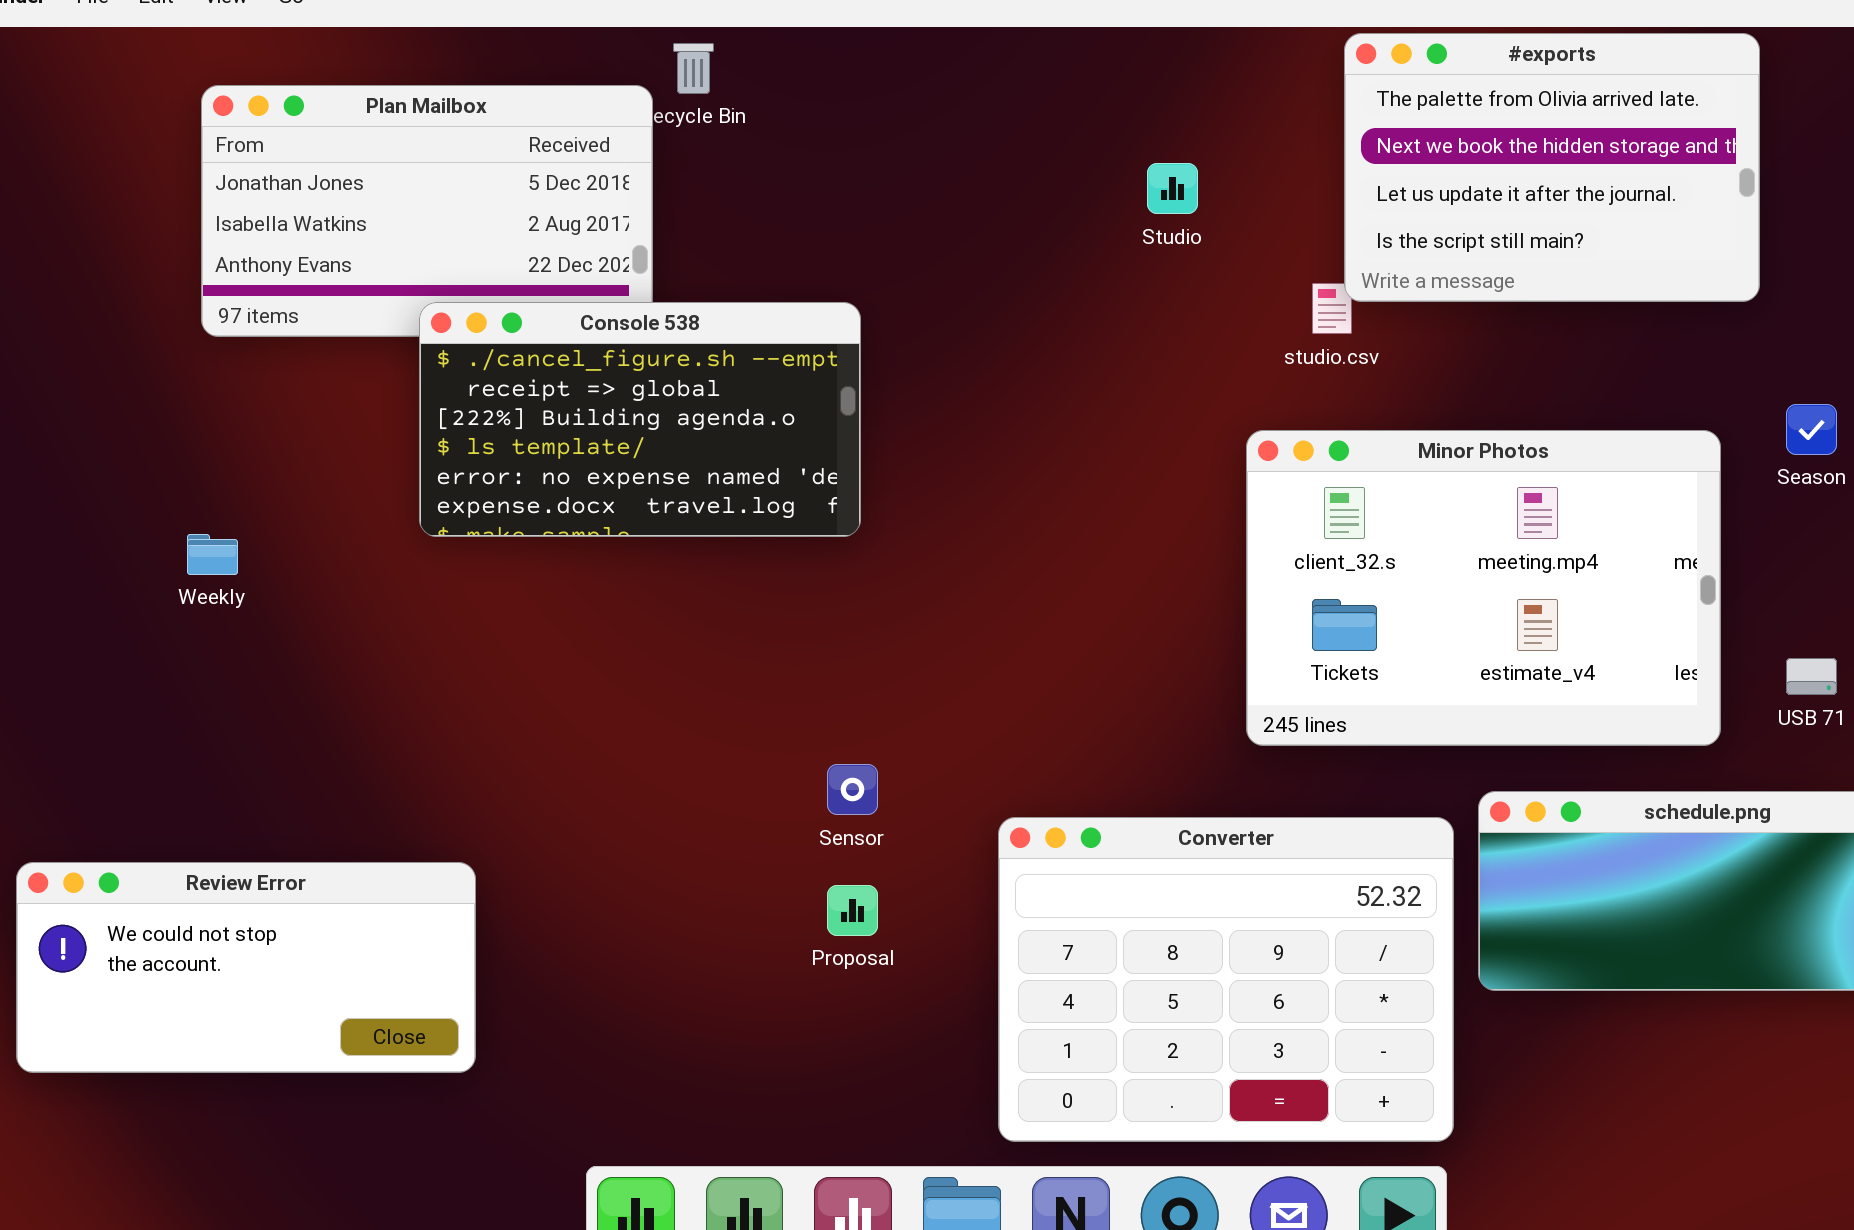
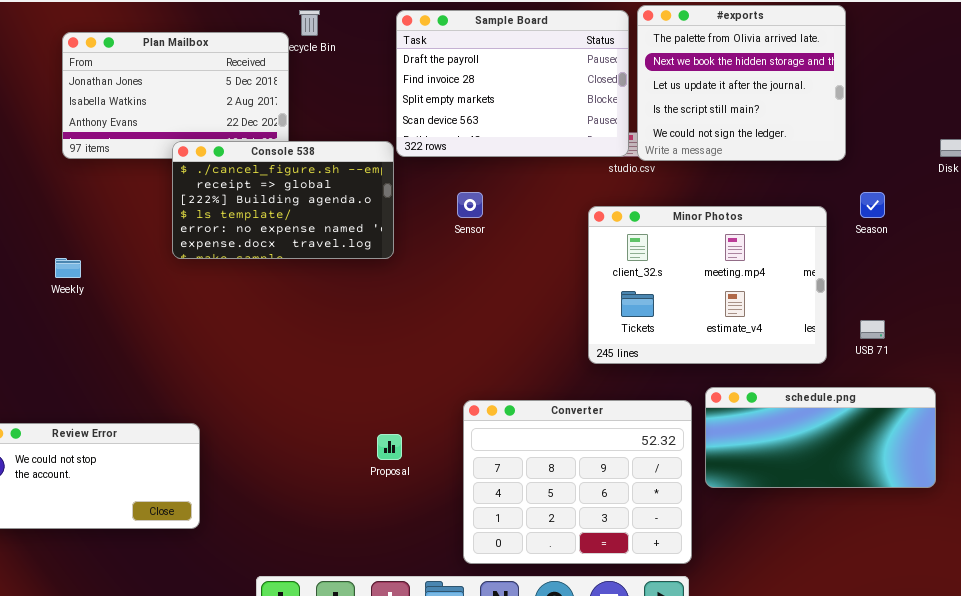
#exports: [1344,33,1760,302] -> [637,5,846,161], resized
Sample Board: none -> [396,10,629,157], opened
Sensor: [827,764,878,815] -> [457,192,483,218], moved

